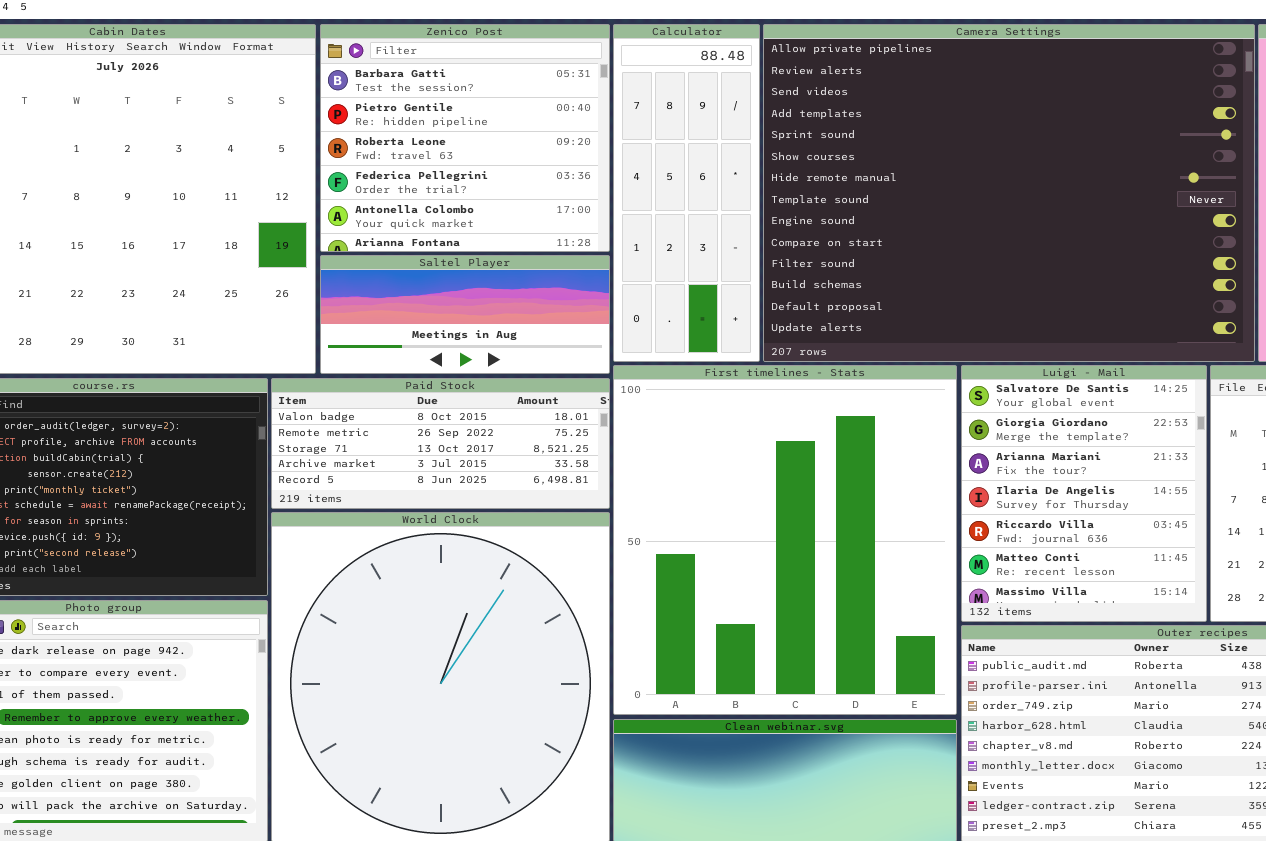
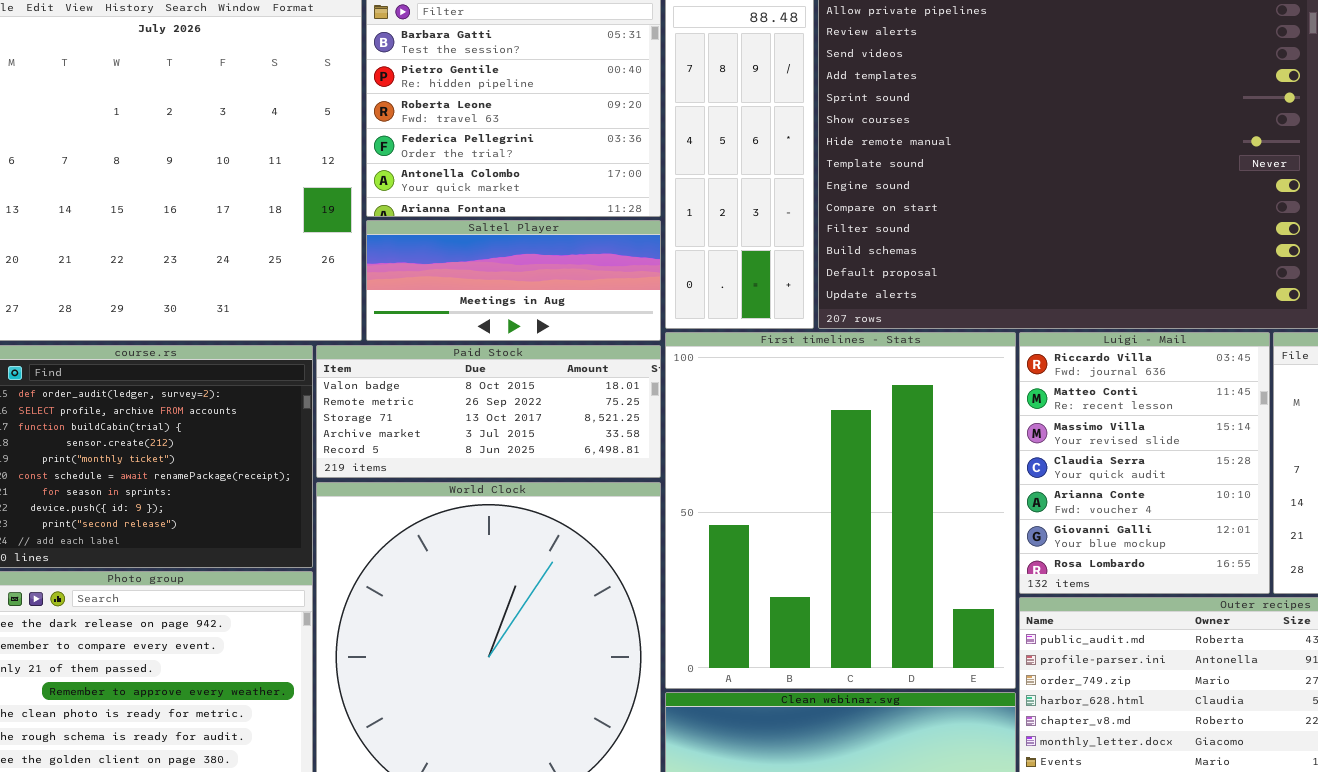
Luigi - Mail: [961,365,1207,622] -> [1019,332,1270,594], scrolled down 4 rows

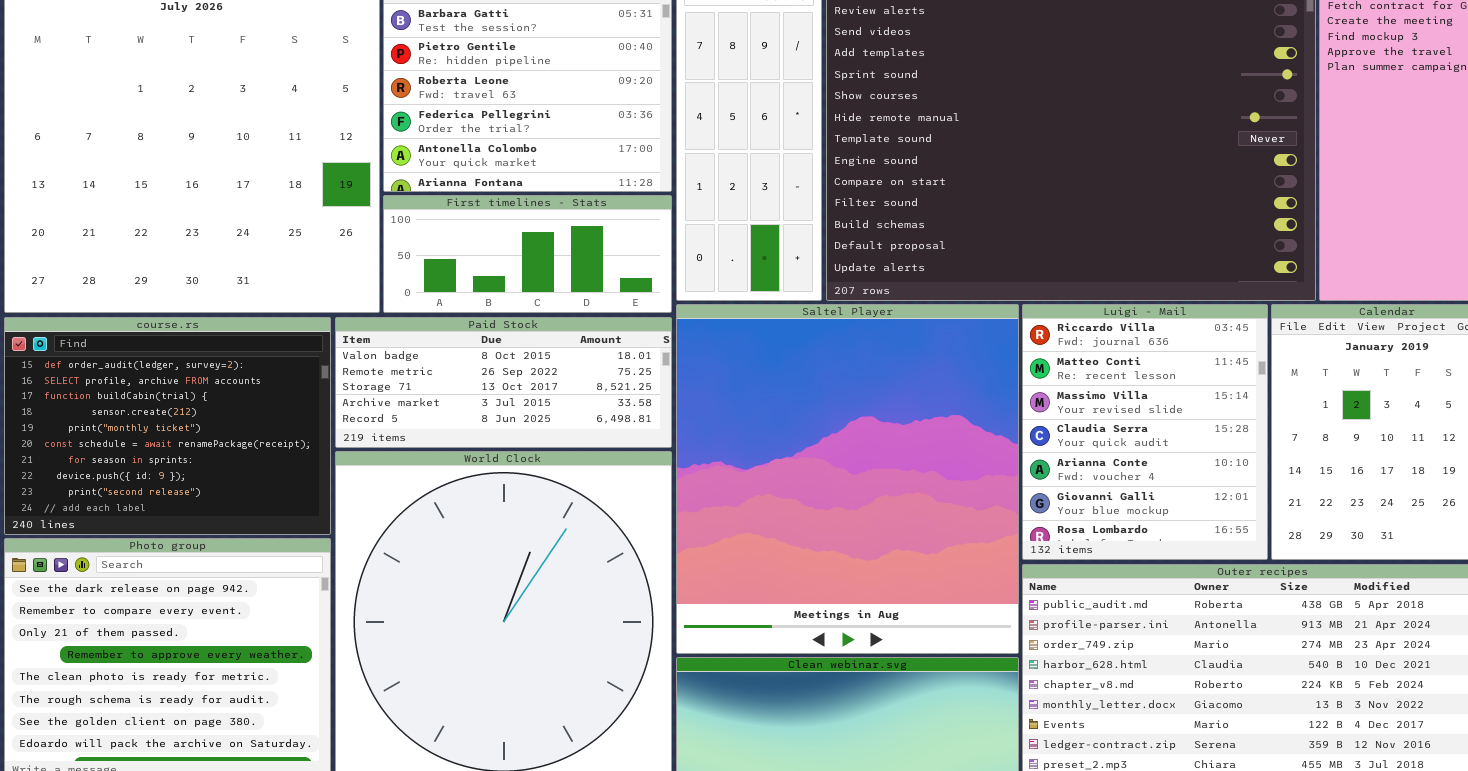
Saltel Player: [366,220,661,341] -> [676,304,1019,654], moved, resized
First timelines - Stats: [665,332,1016,689] -> [383,195,672,313], moved, resized

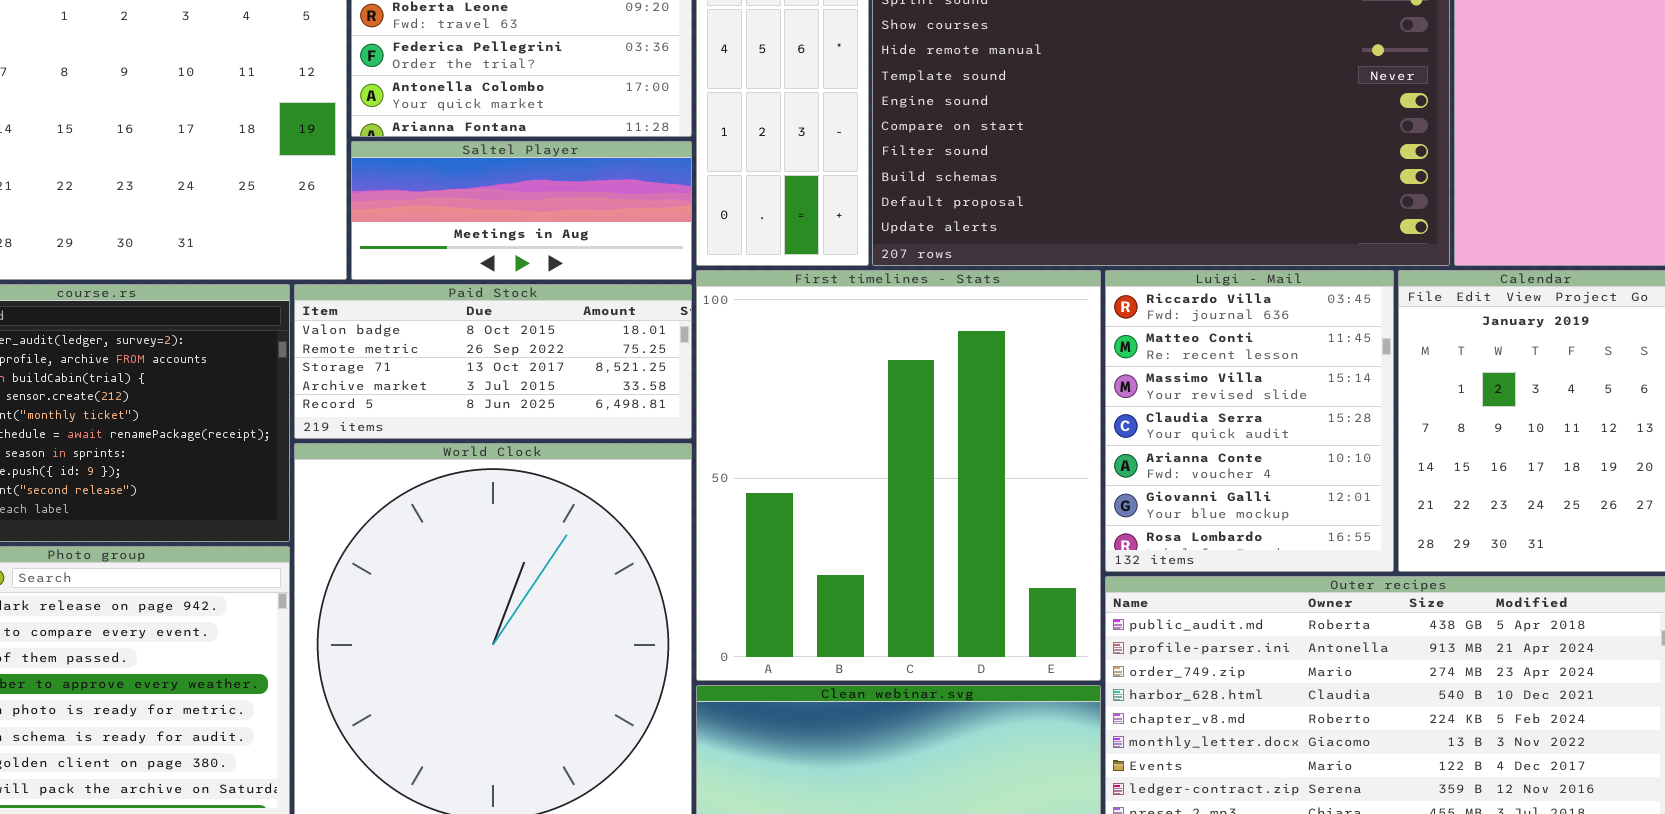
First timelines - Stats: [383,195,672,313] -> [696,270,1101,681], moved, resized
Saltel Player: [676,304,1019,654] -> [351,141,692,280], moved, resized

